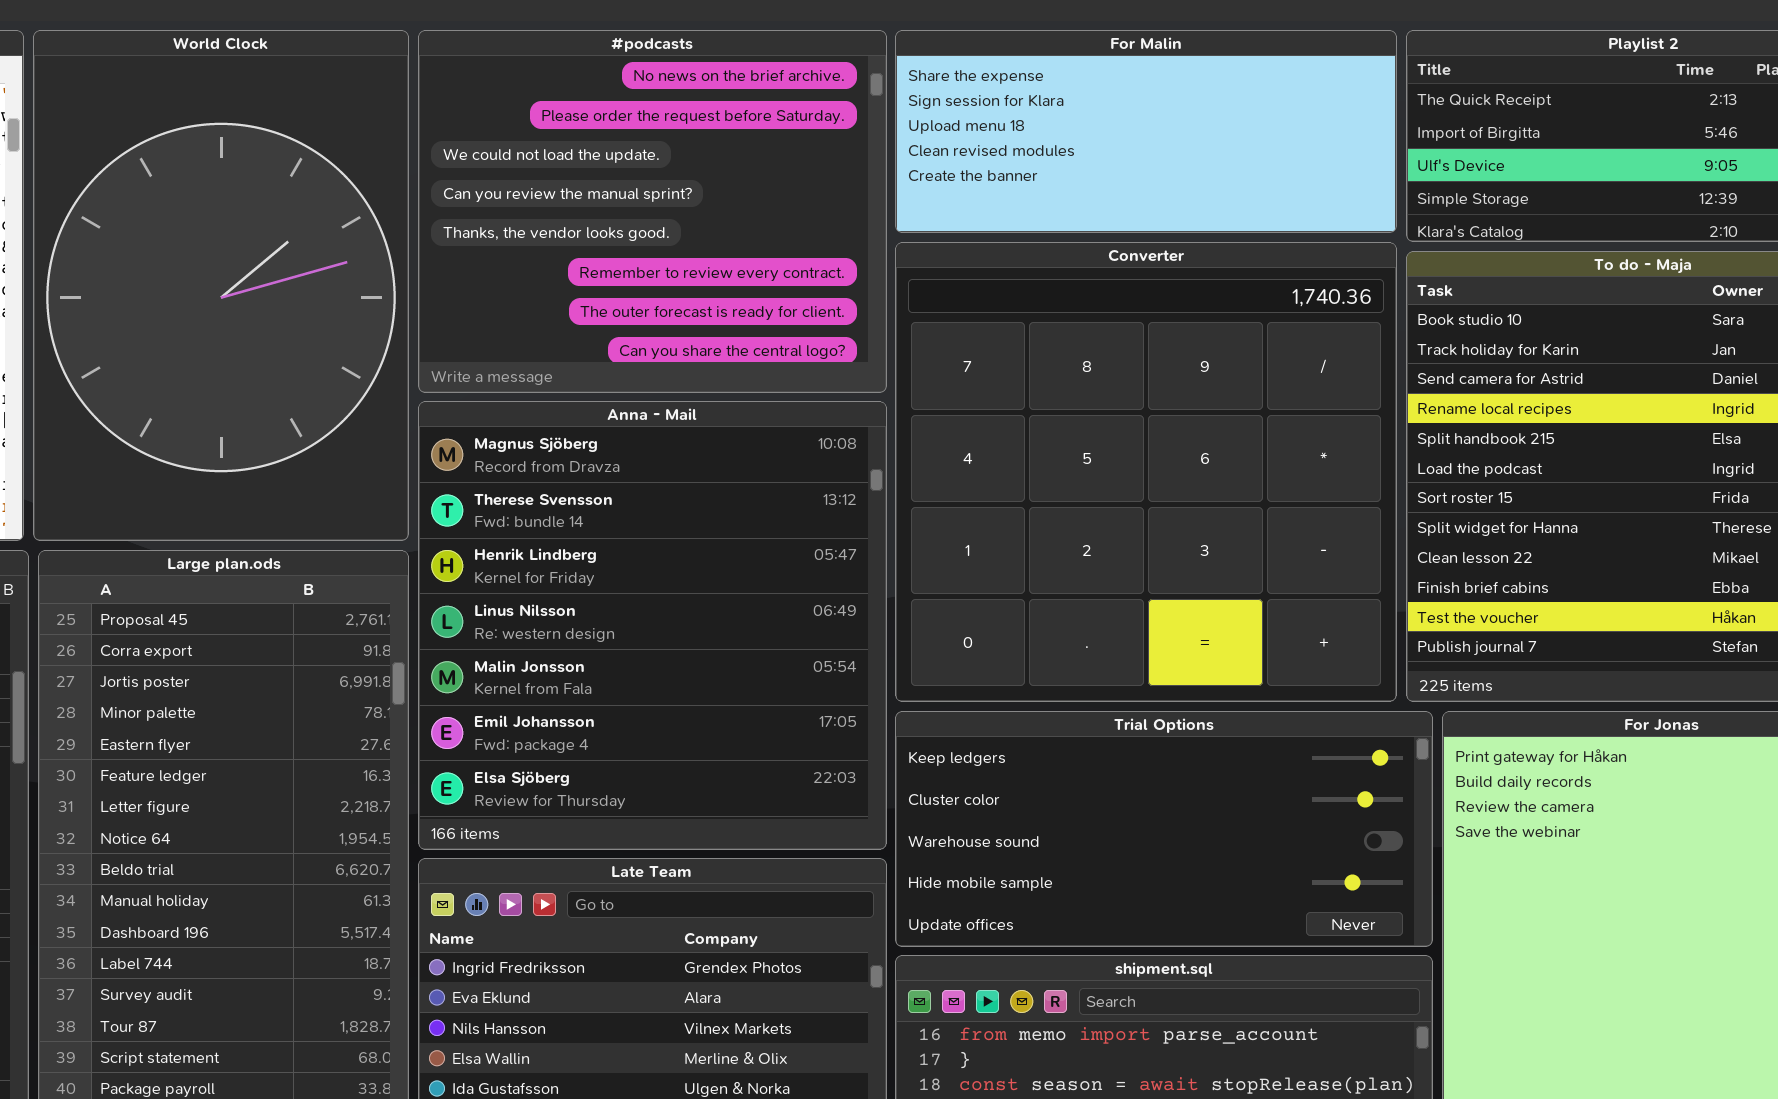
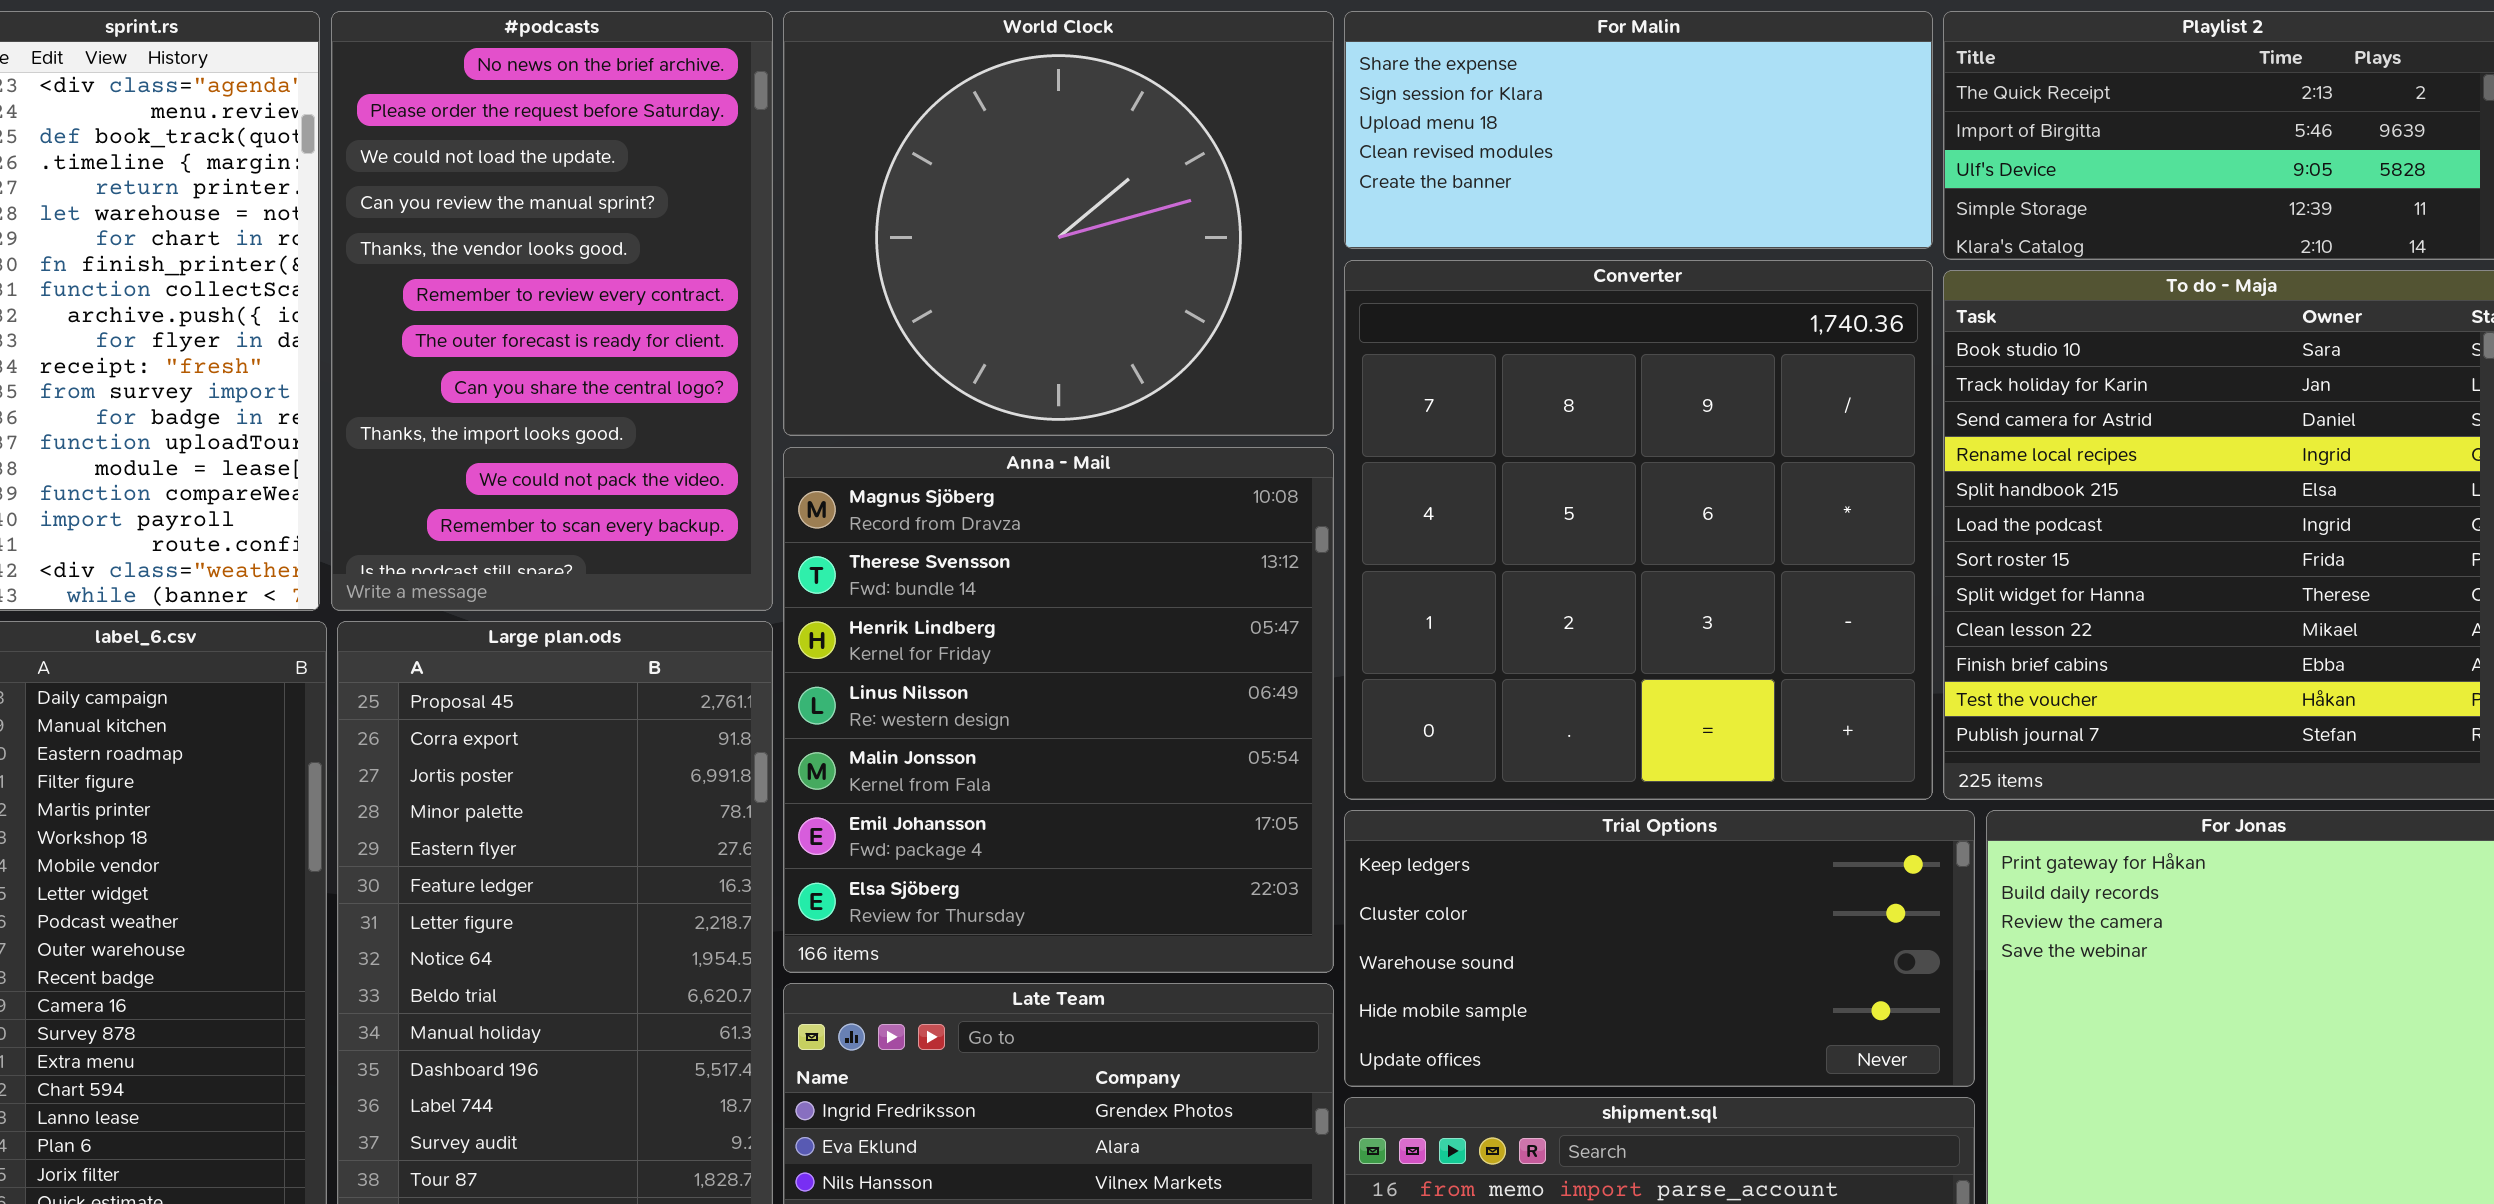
World Clock: [33,30,409,541] -> [783,11,1334,436], moved, resized
#podcasts: [418,30,887,393] -> [331,11,773,611], moved, resized

